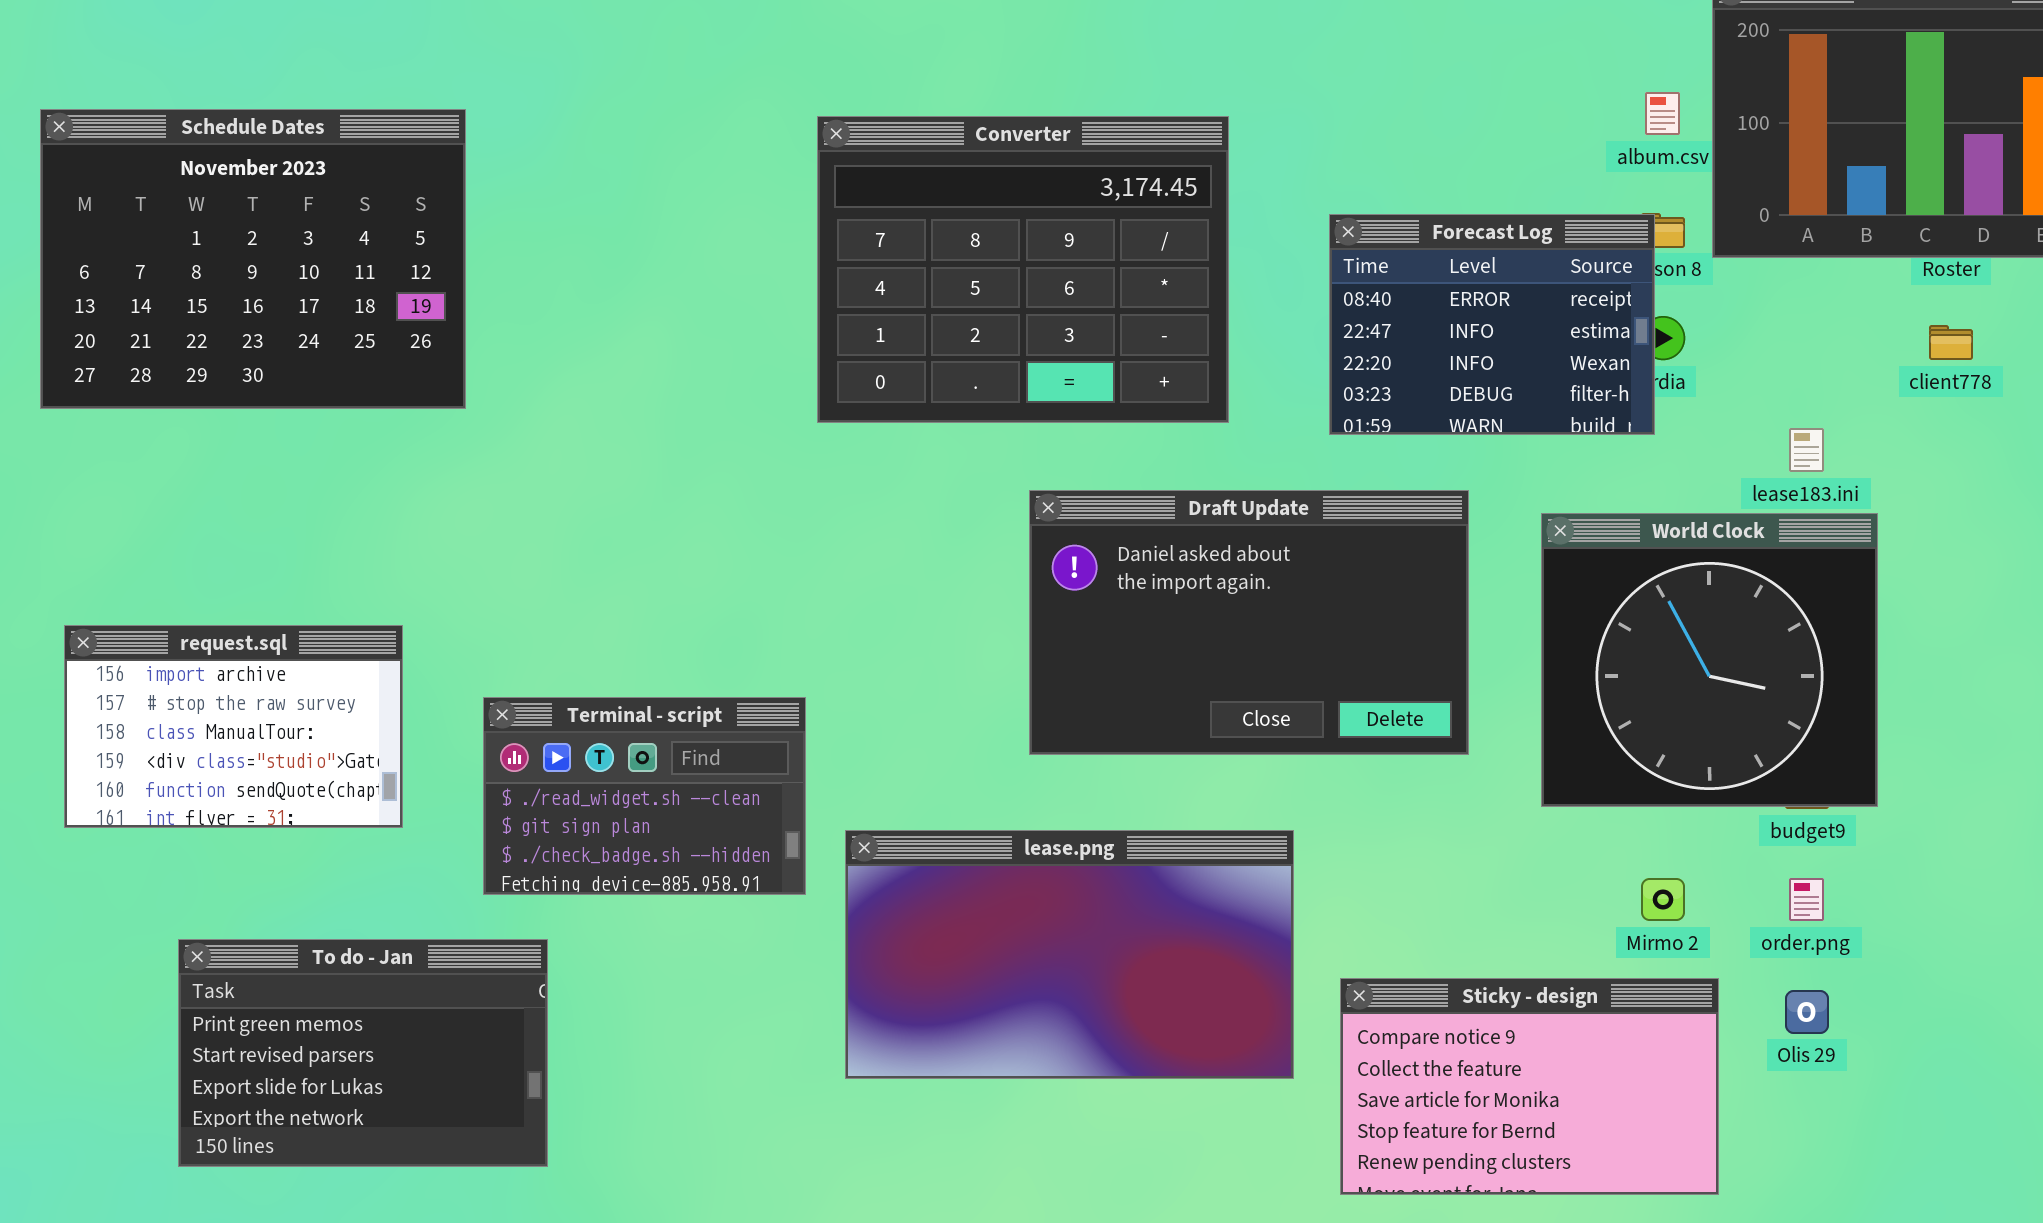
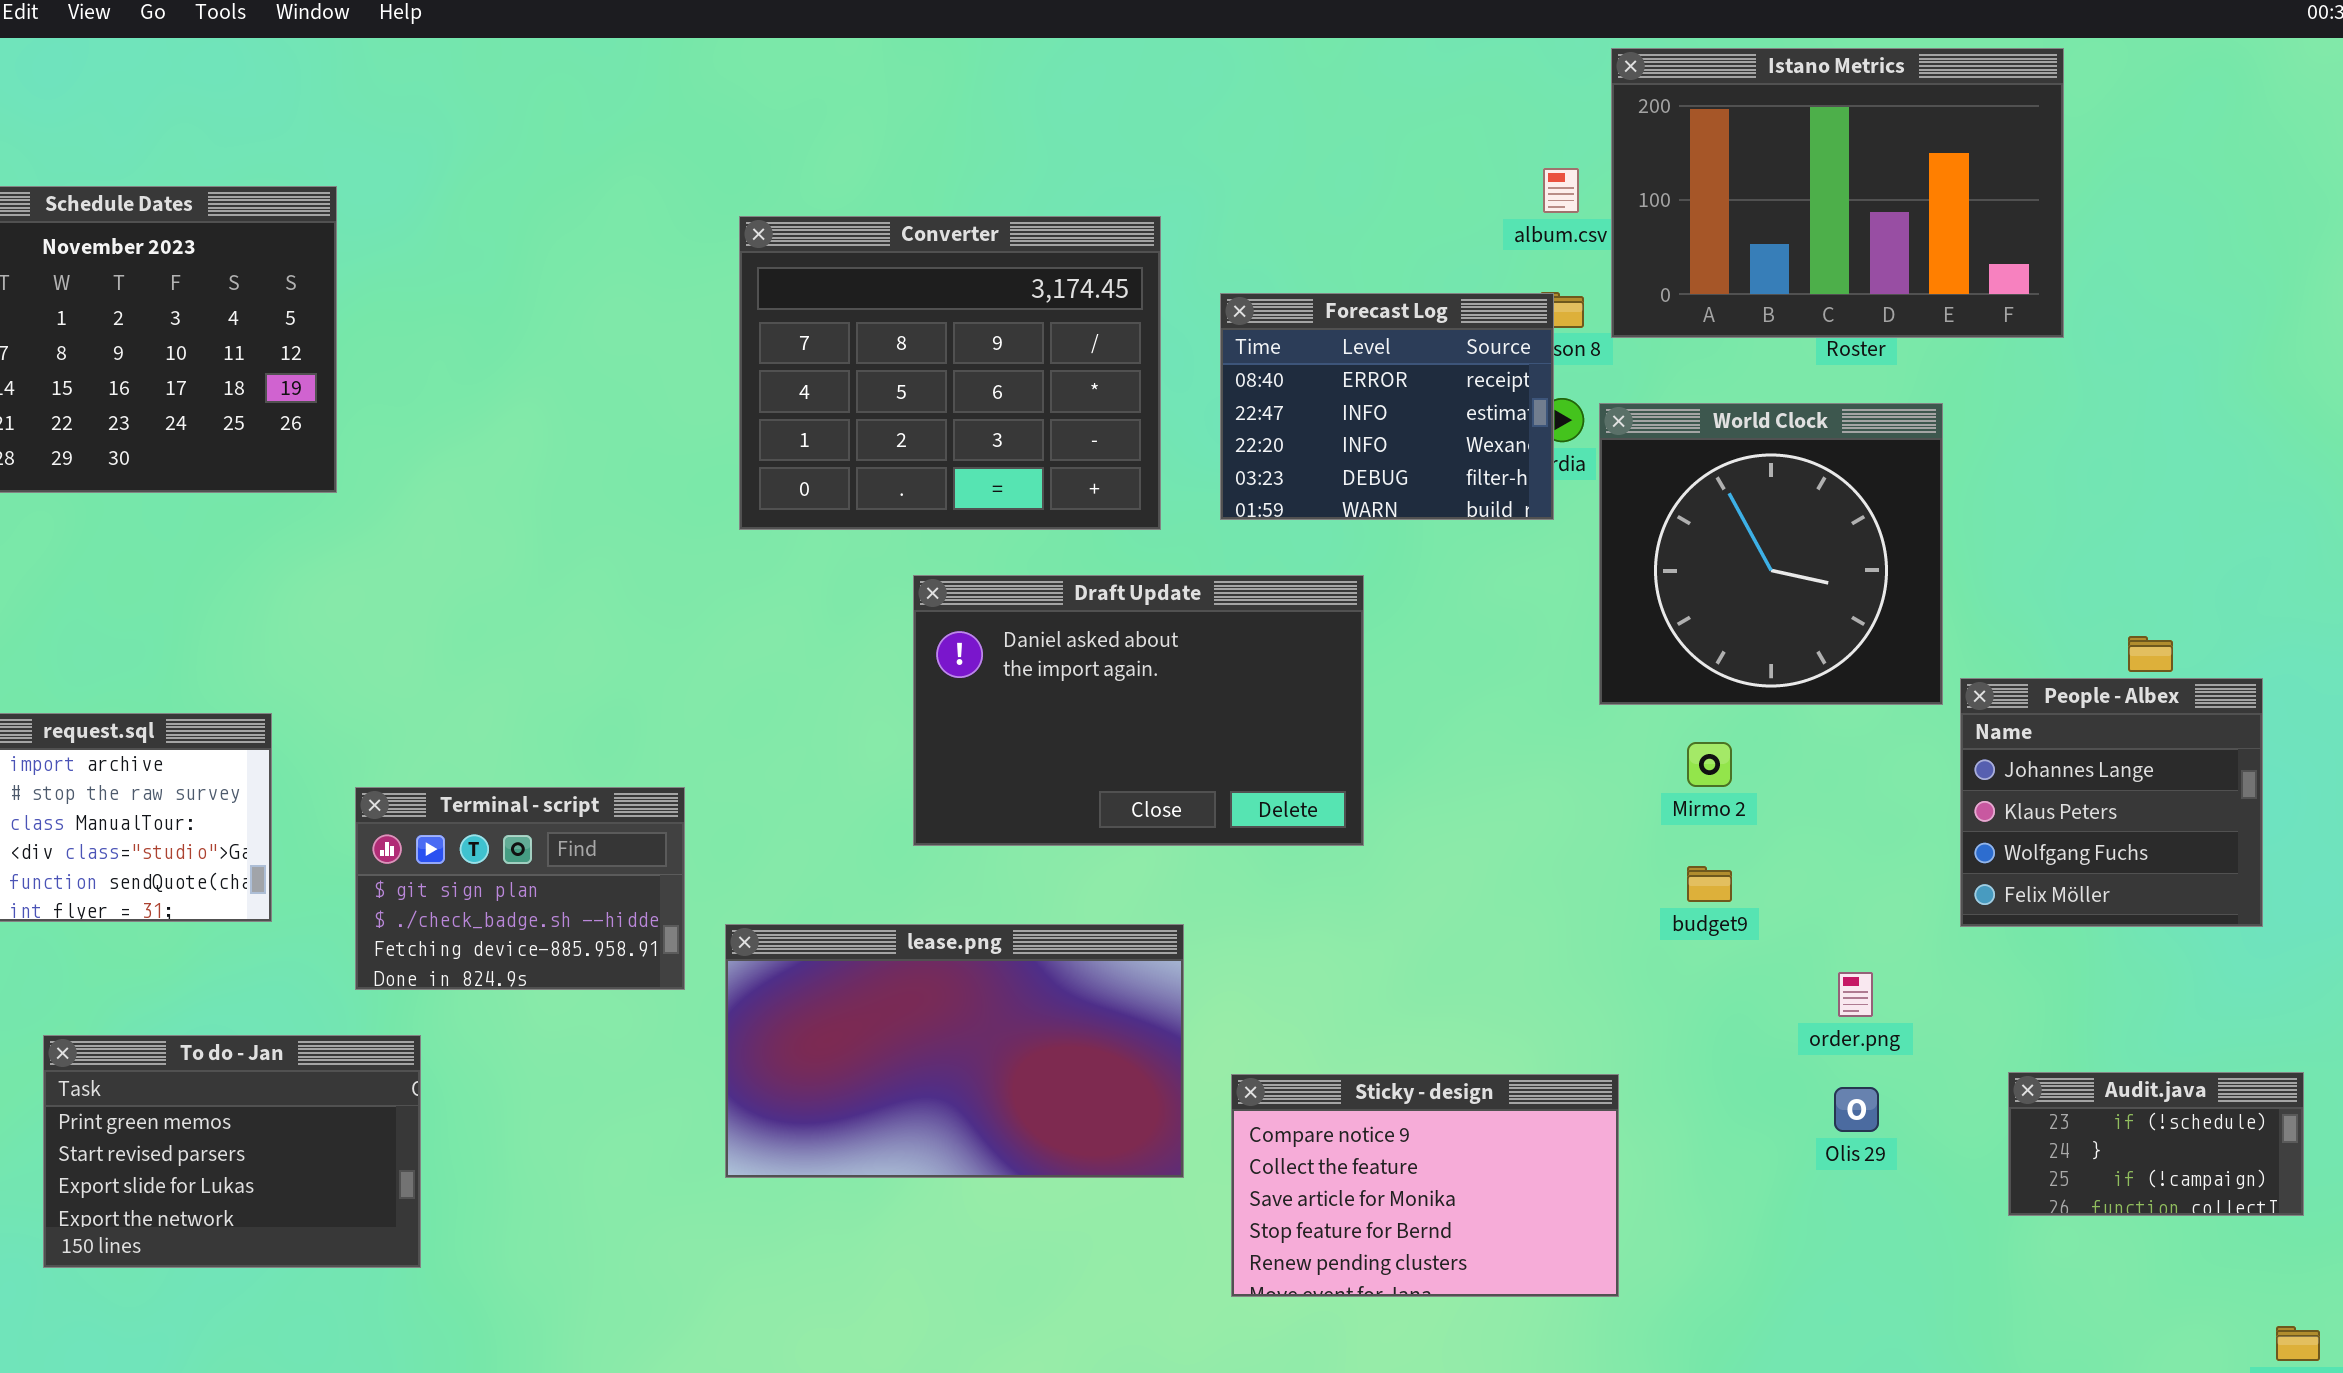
Converter: [817,116,1229,423] -> [739,216,1161,530], moved
World Clock: [1541,513,1878,807] -> [1599,403,1943,705], moved
Terminal - script: [483,697,806,895] -> [355,787,685,990], scrolled down 1 row
Mirmo 2: [1641,878,1685,921] -> [1687,742,1732,787], moved
order.png: [1789,878,1824,921] -> [1838,972,1873,1017], moved
Olis 29: [1785,990,1829,1034] -> [1834,1087,1879,1132], moved

